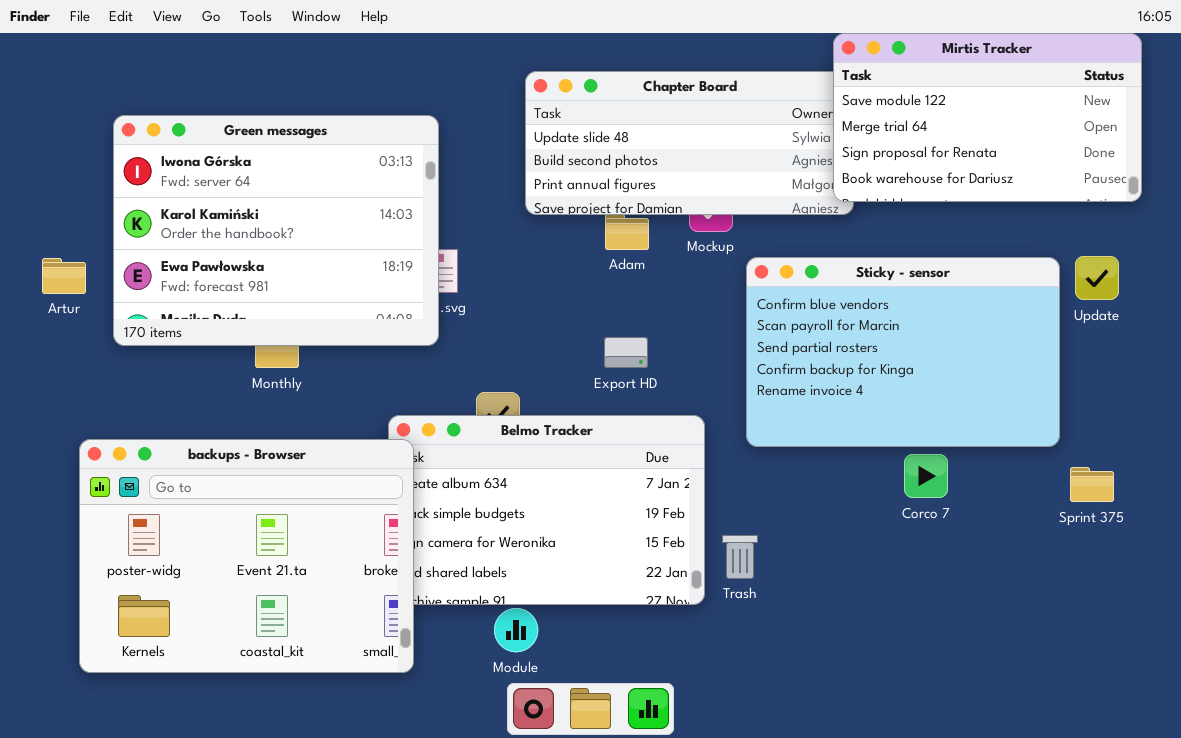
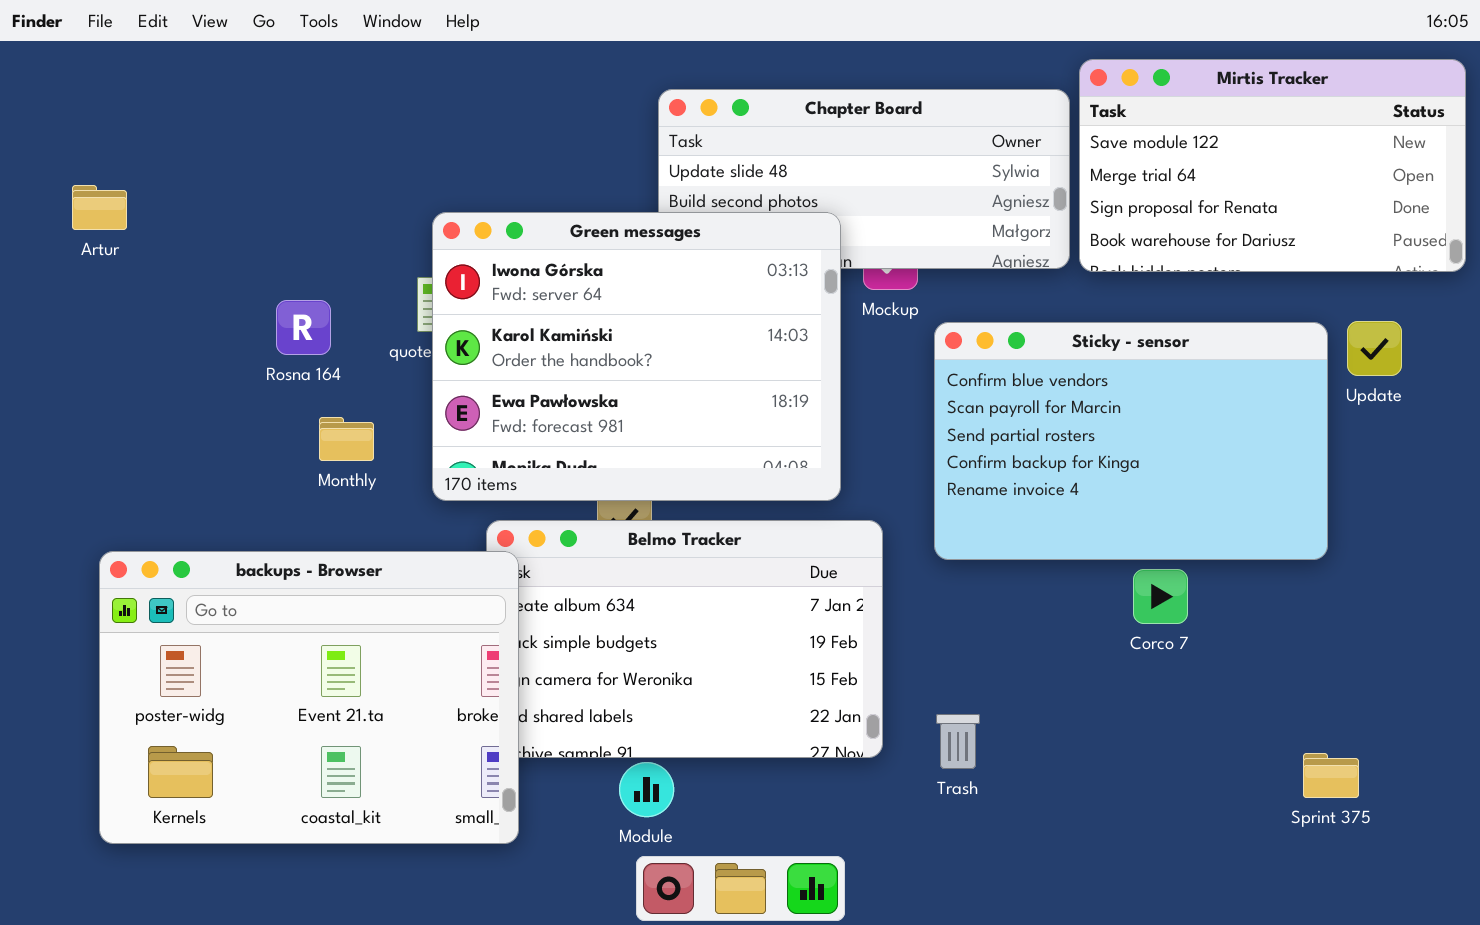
Mirtis Tracker: [833,33,1142,202] -> [1079,59,1466,272], moved
Green messages: [113,115,439,346] -> [432,212,841,501], moved
Artur: [42,258,86,294] -> [72,185,127,230], moved
Sprint 375: [1070,467,1114,502] -> [1303,753,1359,798], moved
Trash: [722,535,758,579] -> [936,714,980,769], moved

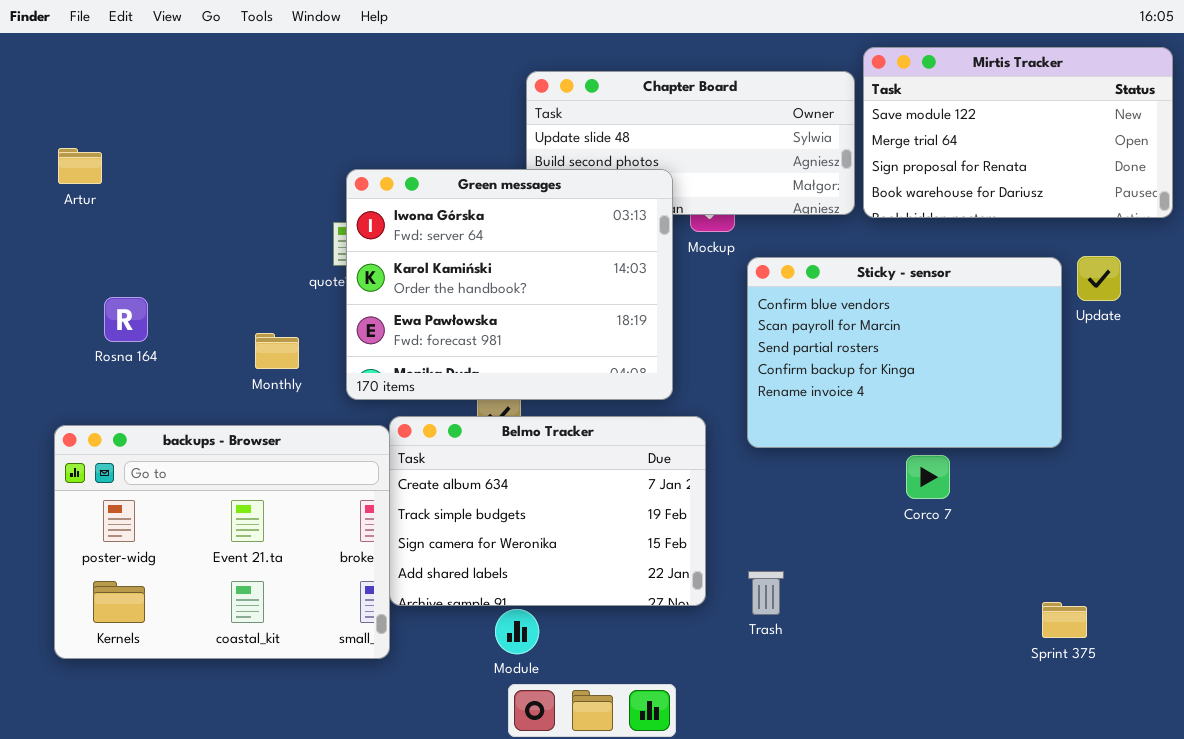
Rosna 164: [276,300,331,355] -> [104,297,148,342], moved
backups - Browser: [99,551,519,844] -> [54,425,390,659], moved

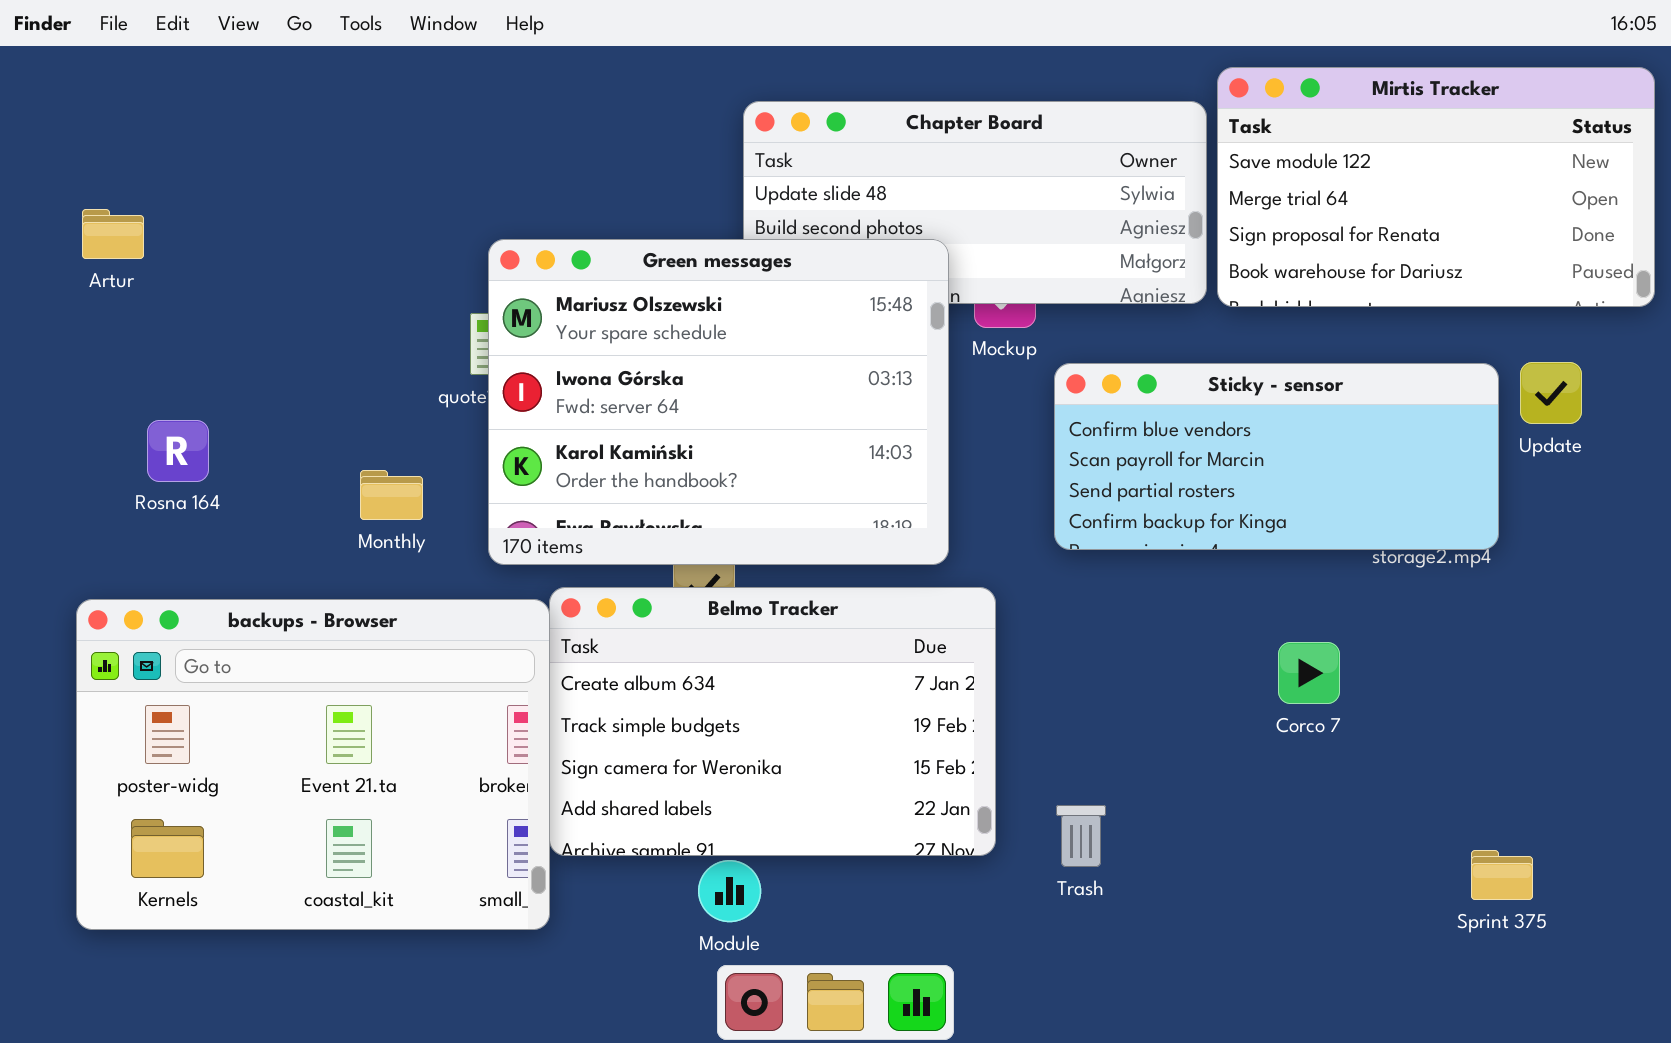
Green messages: [346,169,673,400] -> [488,239,949,565], scrolled up 1 row
Sticky - sensor: [747,257,1062,448] -> [1054,363,1499,550], resized

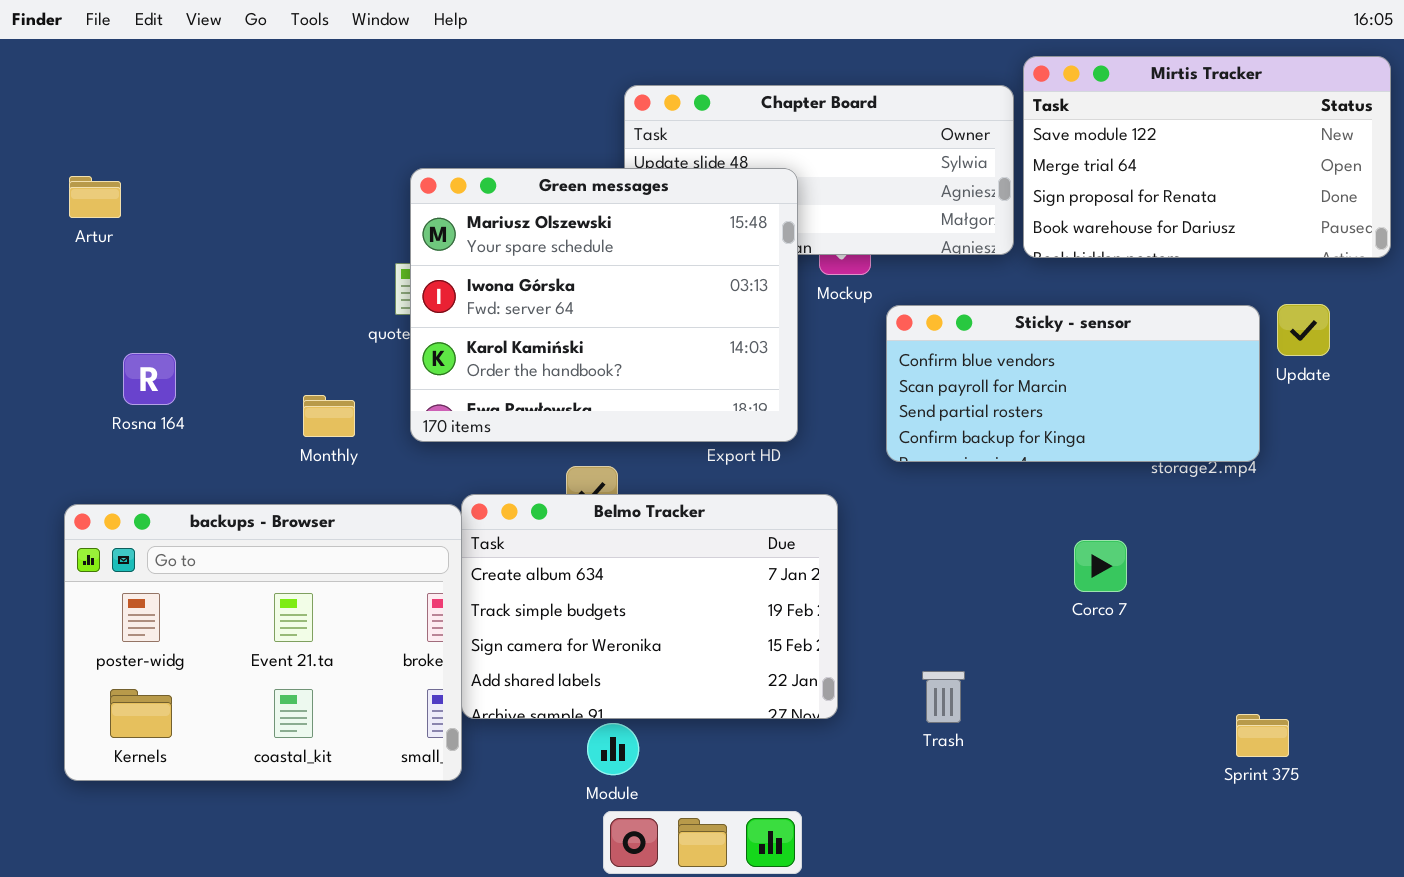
Green messages: [488,239,949,565] -> [410,168,798,442], moved
Trash: [1056,805,1106,867] -> [922,671,965,723], moved

